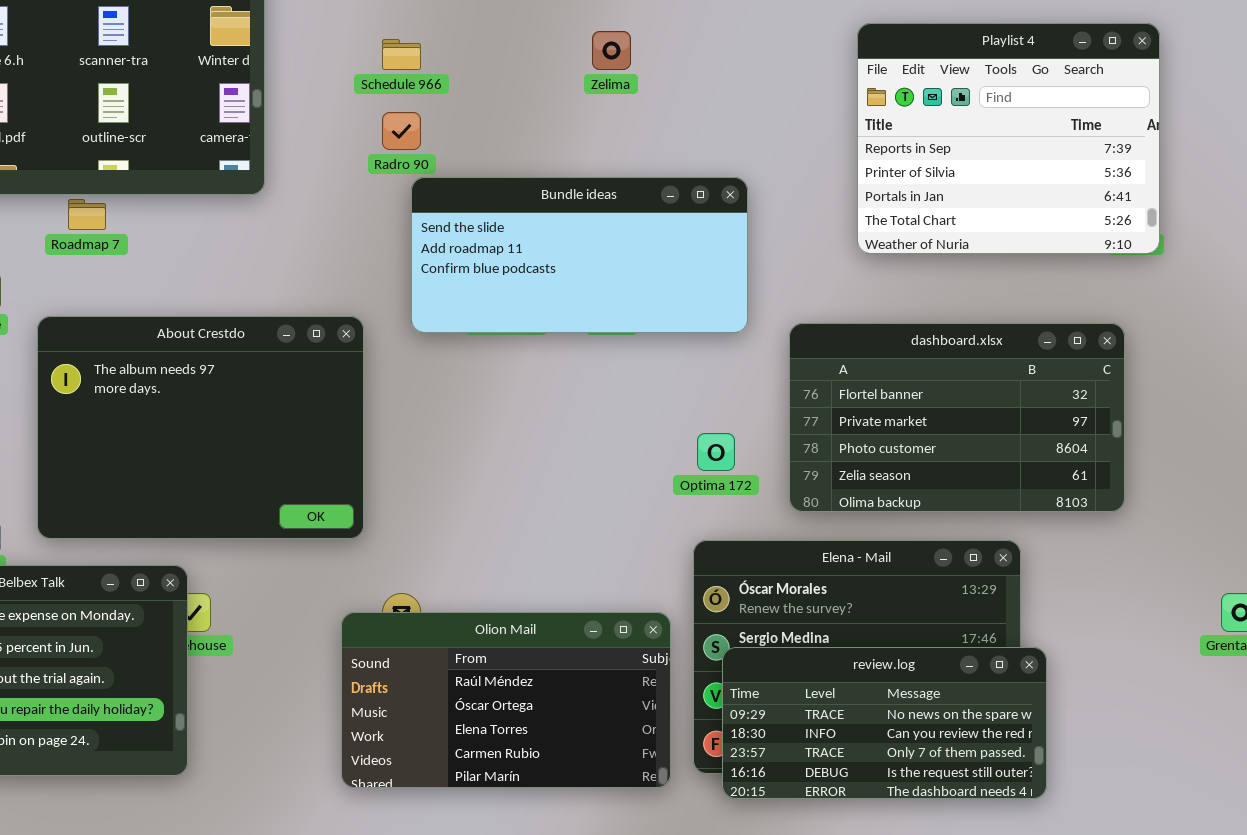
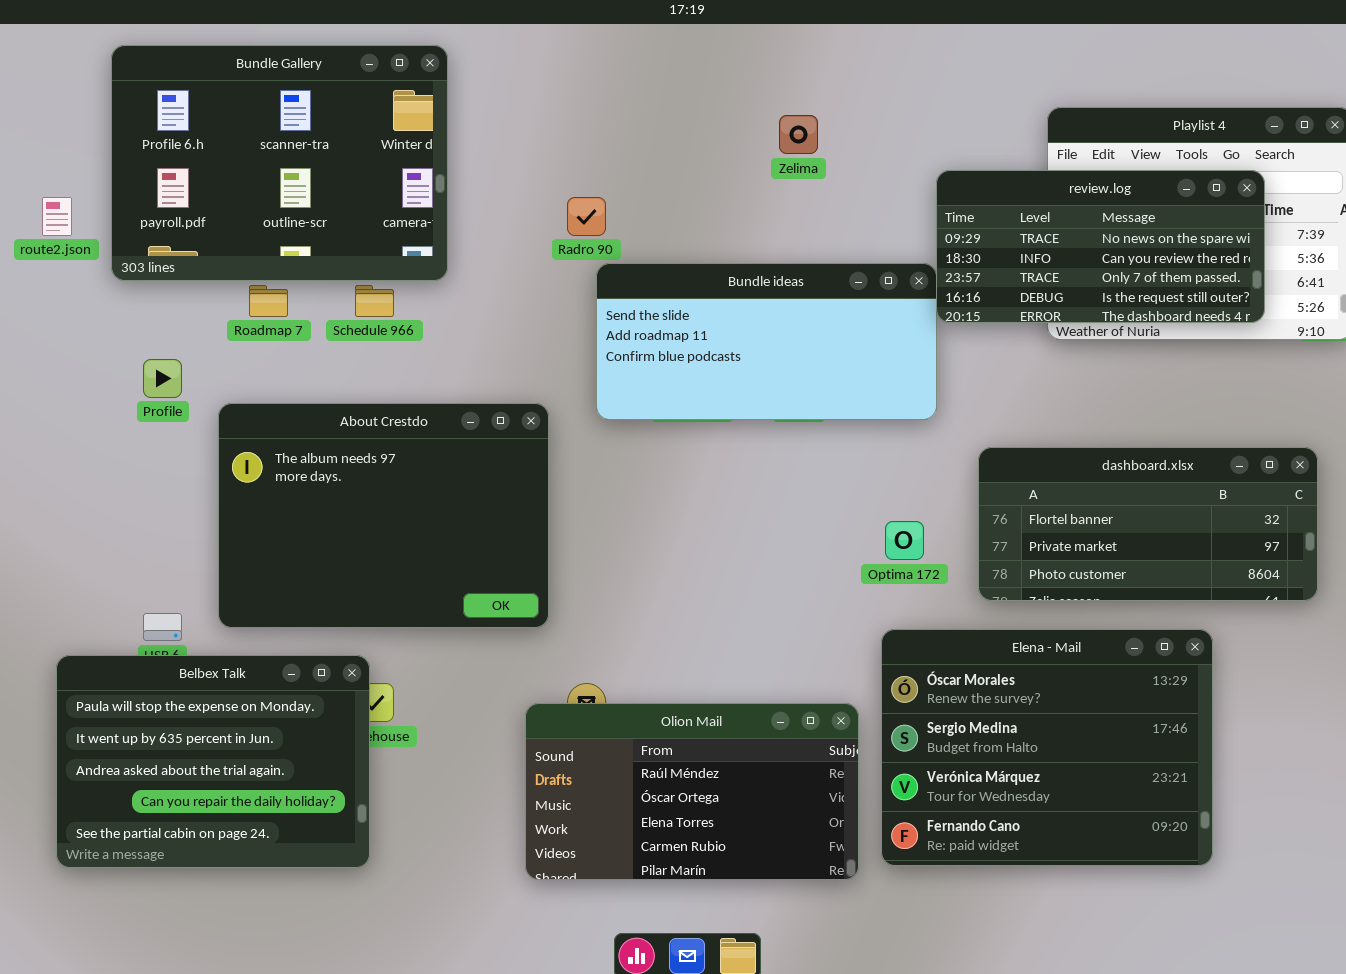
Schedule 966: [382,39,421,70] -> [355,285,394,317], moved
dashboard.xlsx: [789,323,1125,512] -> [978,447,1318,601], resized
review.log: [722,647,1047,799] -> [936,170,1265,323], moved

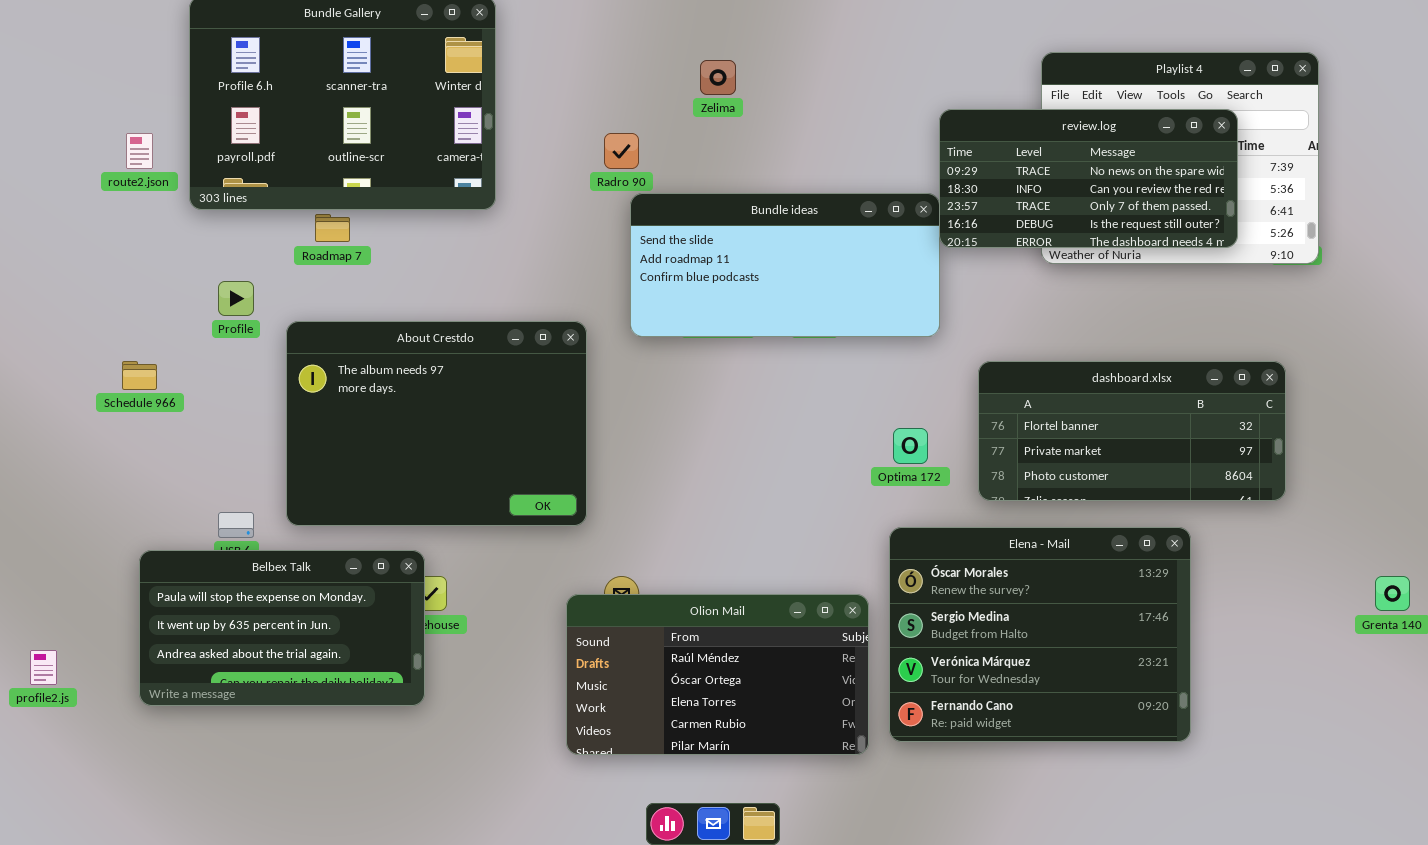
Zelima: [779,115,818,154] -> [700,60,736,95], moved
Schedule 966: [355,285,394,317] -> [122,361,157,390], moved
Belbex Talk: [56,655,370,868] -> [139,550,425,706], resized

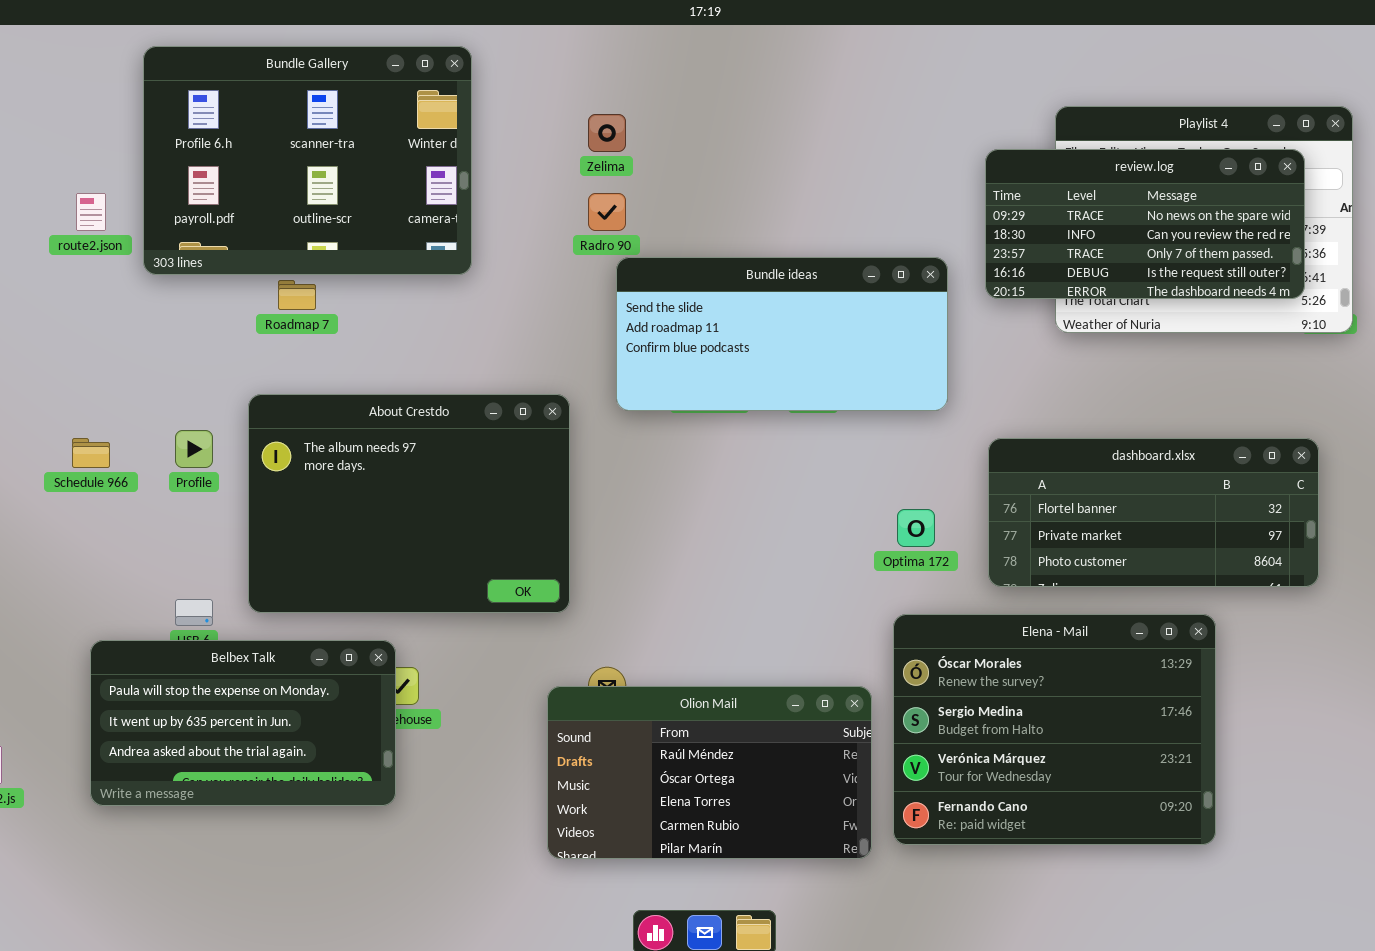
Zelima: [700,60,736,95] -> [588,114,626,152], moved
review.log: [939,109,1238,248] -> [985,149,1305,299], moved
Profile: [218,281,254,316] -> [175,430,213,468], moved

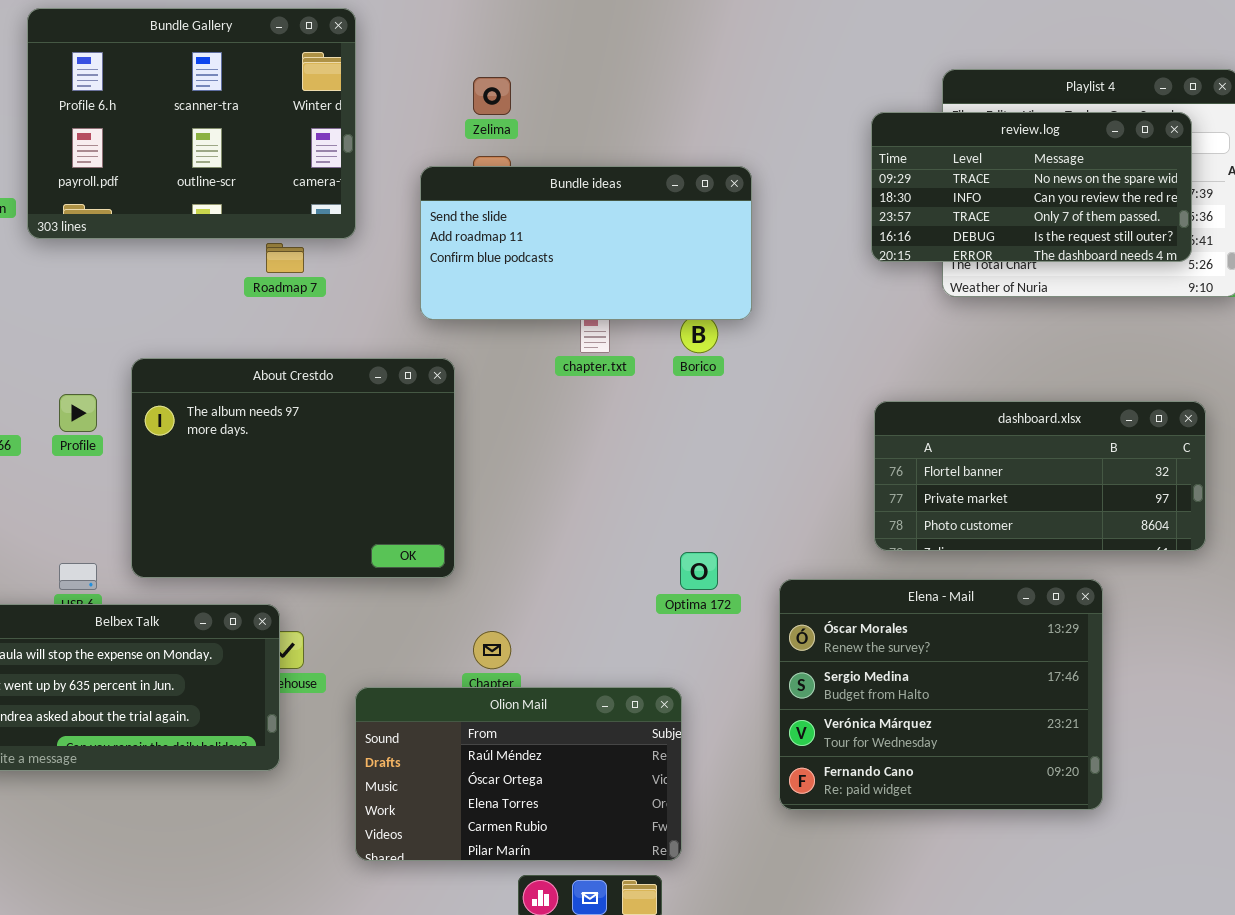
Bundle ideas: [616,257,948,411] -> [420,166,752,320], moved
Roadmap 7: [278,280,316,310] -> [266,243,304,273], moved
Optima 172: [897,509,935,547] -> [680,552,718,590], moved
Olion Mail: [547,686,872,859] -> [355,687,682,861], moved

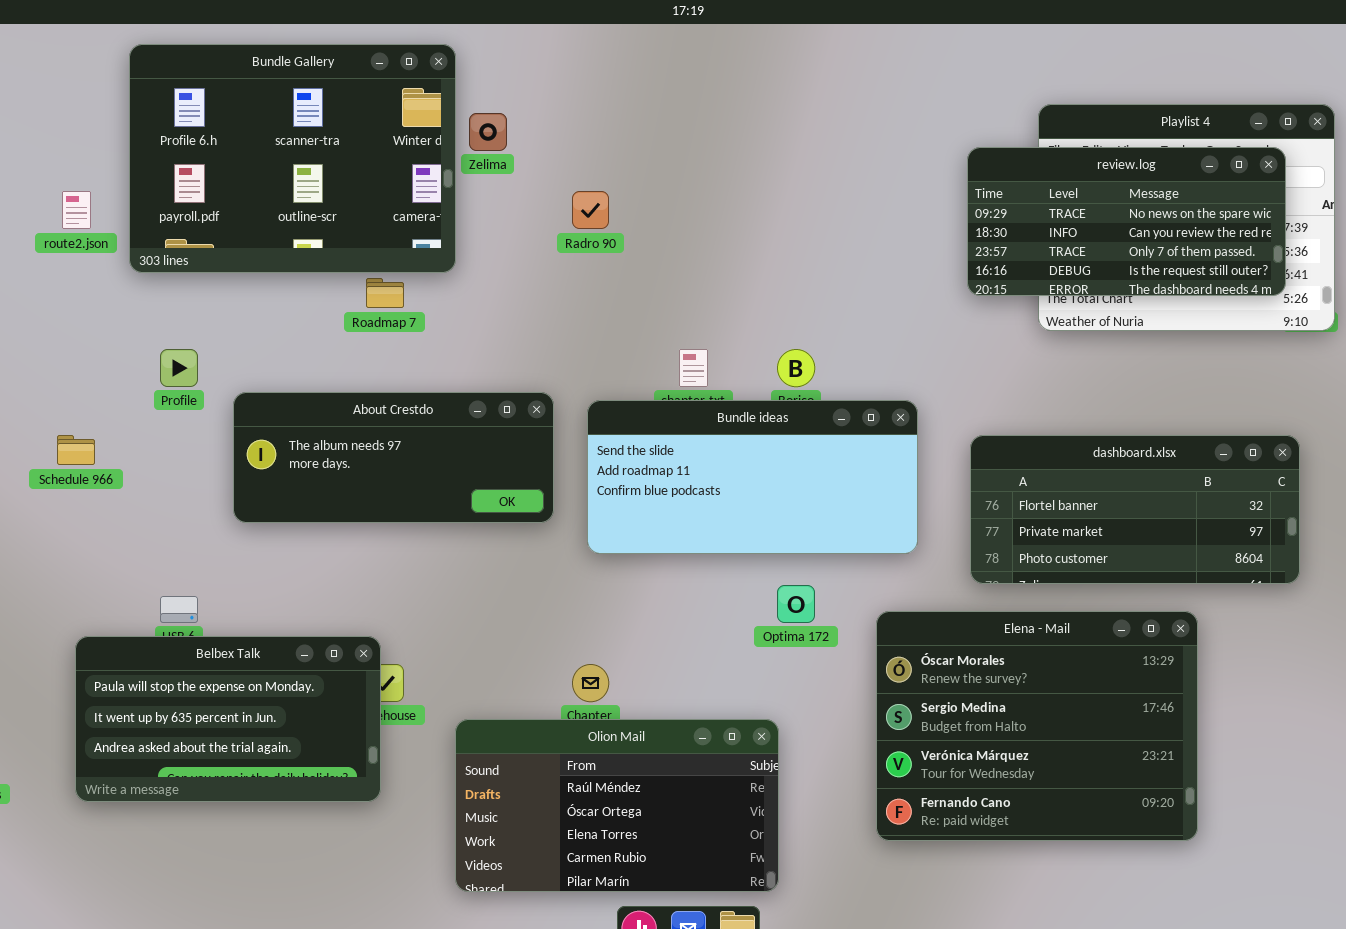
Zelima: [473,77,511,115] -> [469,113,507,151], moved
Bundle ideas: [420,166,752,320] -> [587,400,918,554], moved
About Crestdo: [131,358,455,578] -> [233,392,554,523], resized
Profile: [59,394,97,432] -> [160,349,198,387], moved

